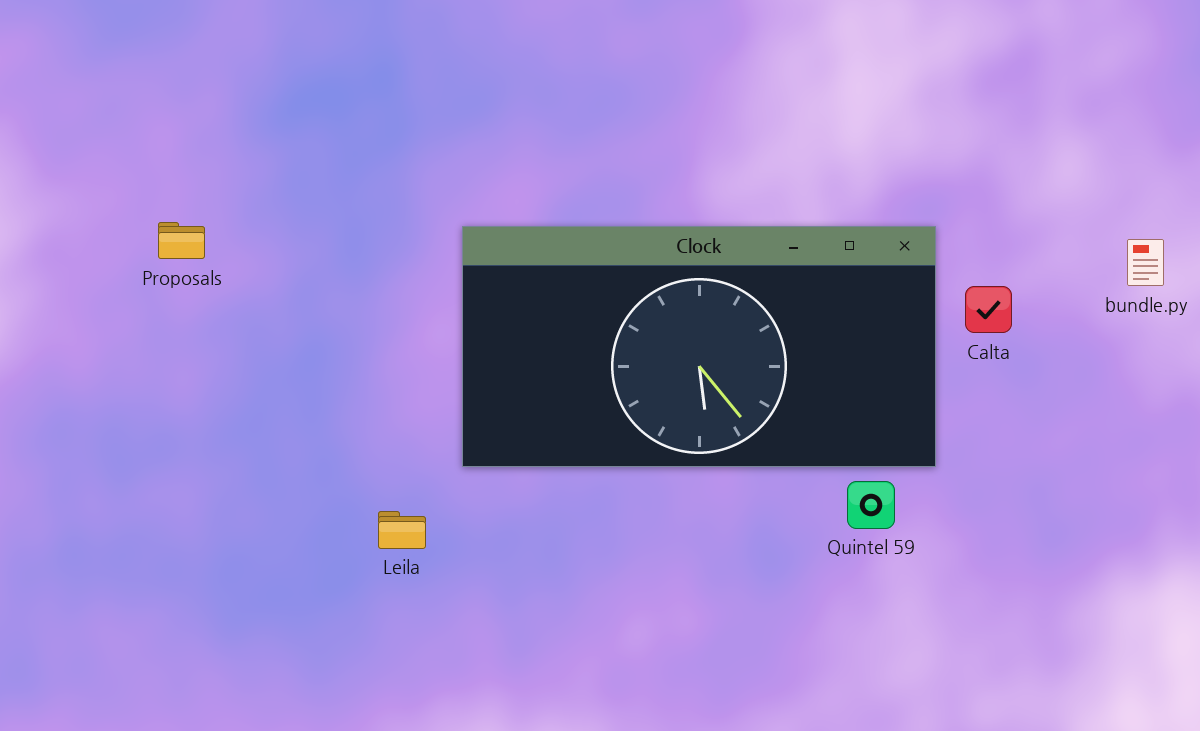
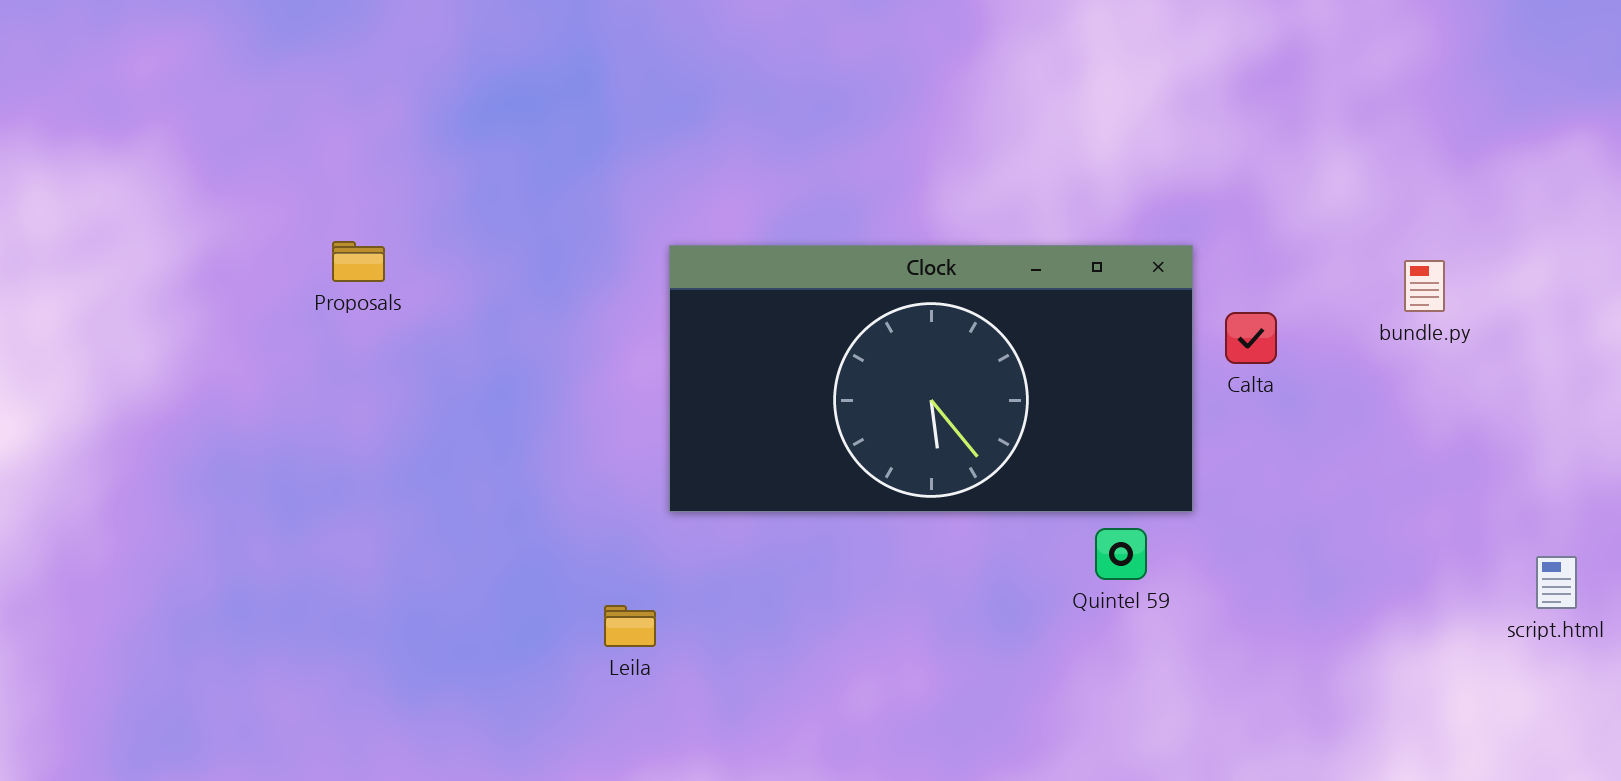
Leila: [378,511,426,549] -> [604,605,656,647], moved

